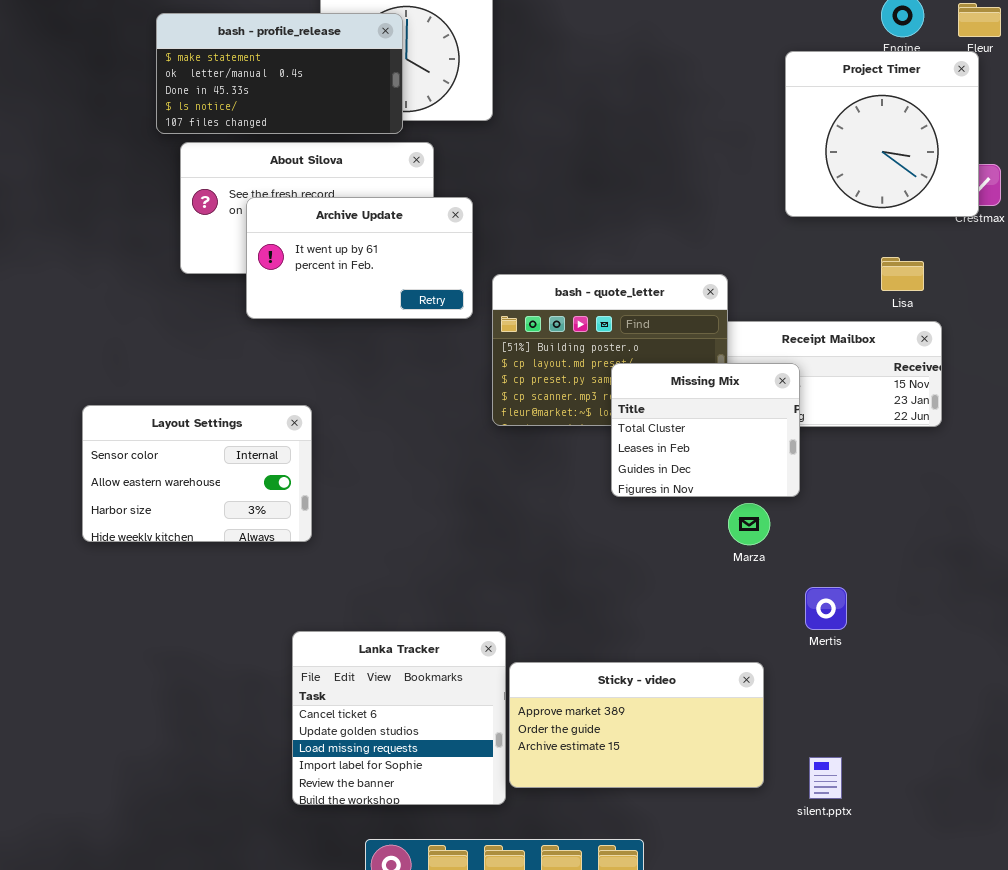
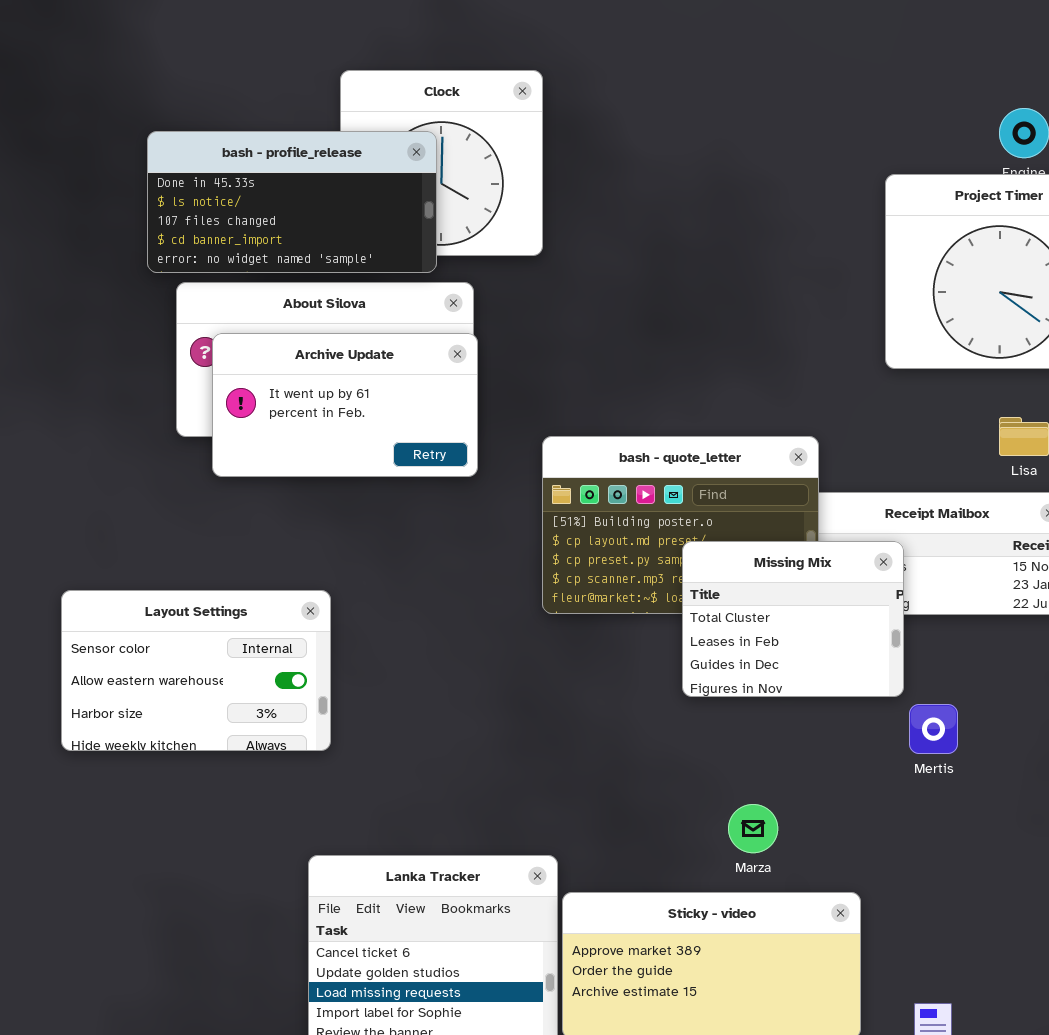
bash - profile_release: [156,13,403,134] -> [147,131,437,273], scrolled down 2 rows
Archive Update: [246,197,473,319] -> [212,333,478,477], moved
Marza: [728,503,770,545] -> [728,804,778,853], moved
Mertis: [805,587,847,630] -> [909,704,958,754], moved

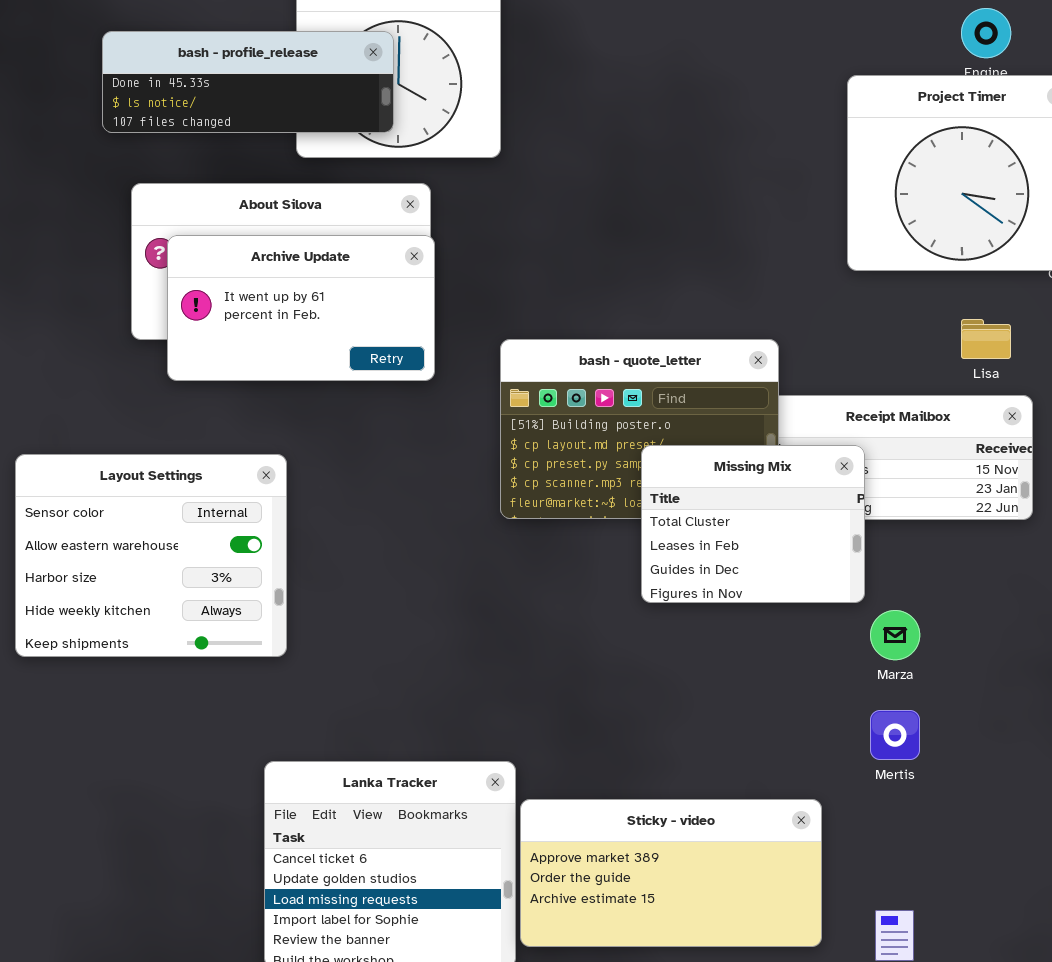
bash - profile_release: [147,131,437,273] -> [102,31,394,133], resized
Layout Settings: [61,590,331,751] -> [15,454,287,657], resized
Mertis: [909,704,958,754] -> [870,710,920,760], moved
Marza: [728,804,778,853] -> [870,610,920,660], moved

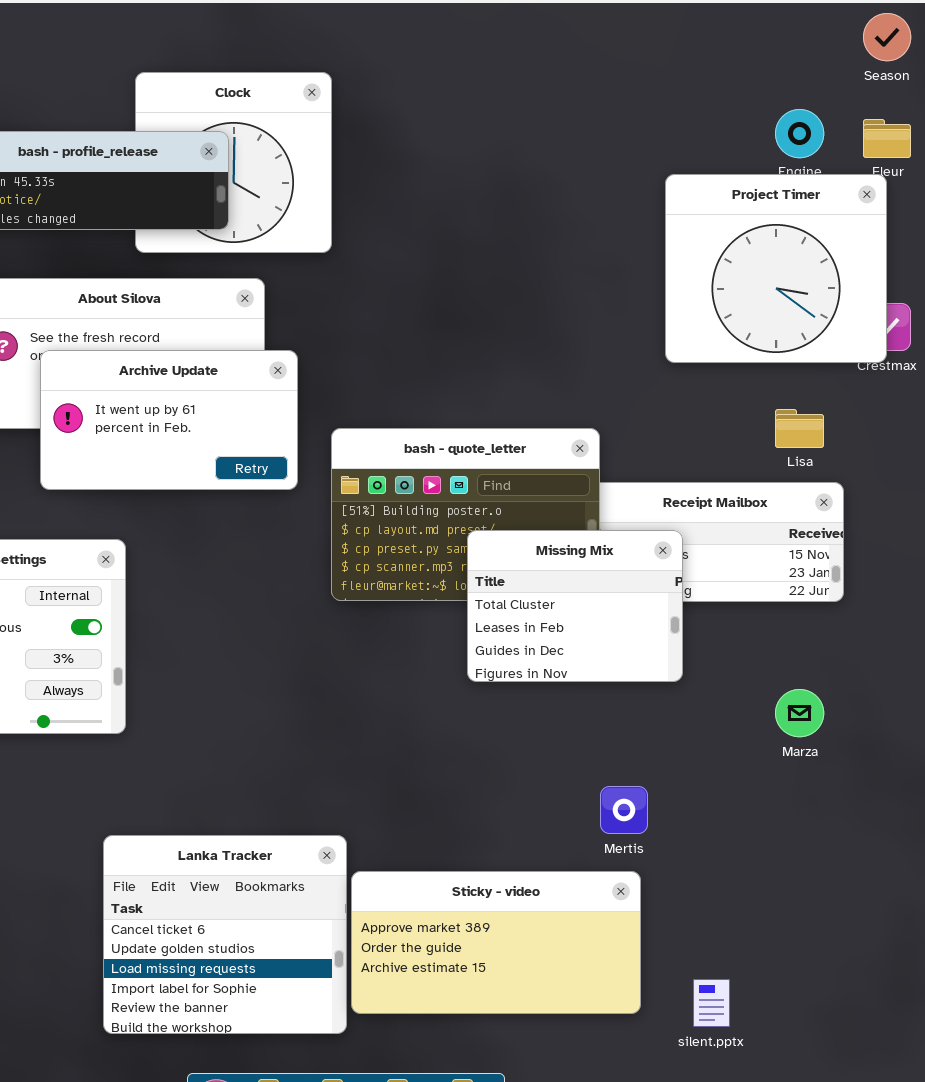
Archive Update: [167,235,435,381] -> [40,350,298,490], moved
Marza: [870,610,920,660] -> [775,689,824,737], moved
Mertis: [870,710,920,760] -> [600,786,648,834], moved

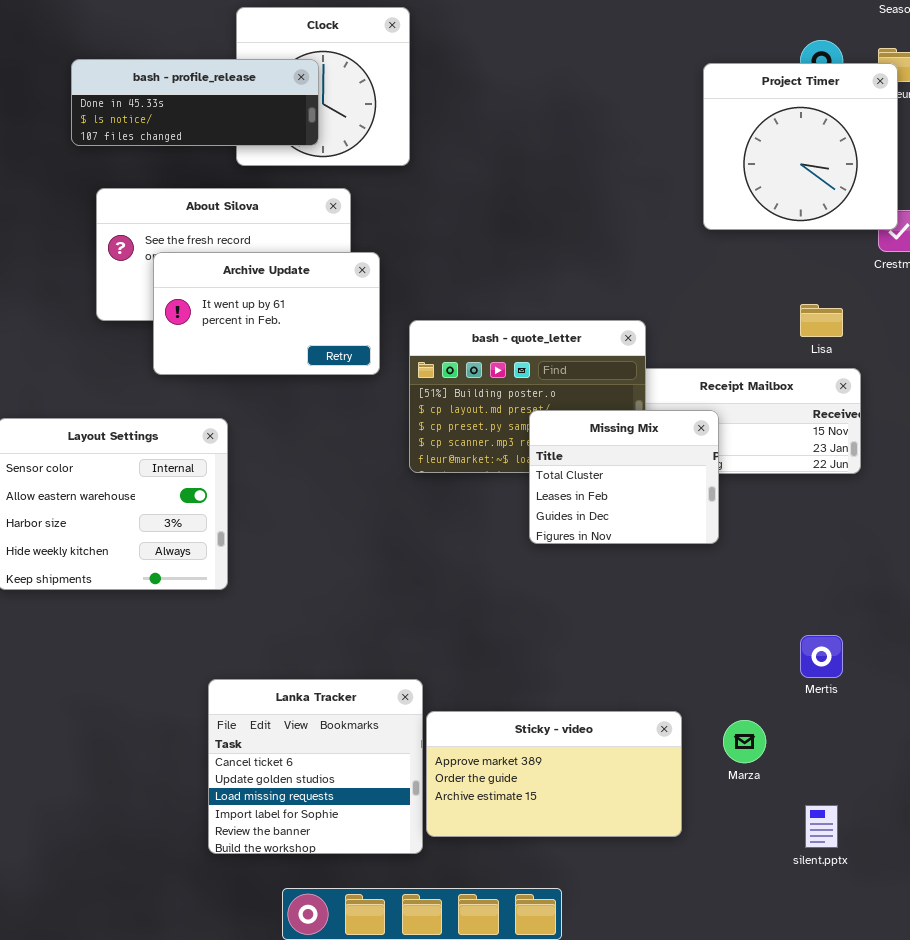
Project Timer: [665,174,887,363] -> [703,63,898,230], moved
Marza: [775,689,824,737] -> [723,720,766,763], moved
Mertis: [600,786,648,834] -> [800,635,843,678], moved
silent.pptx: [693,979,730,1027] -> [805,805,838,848], moved

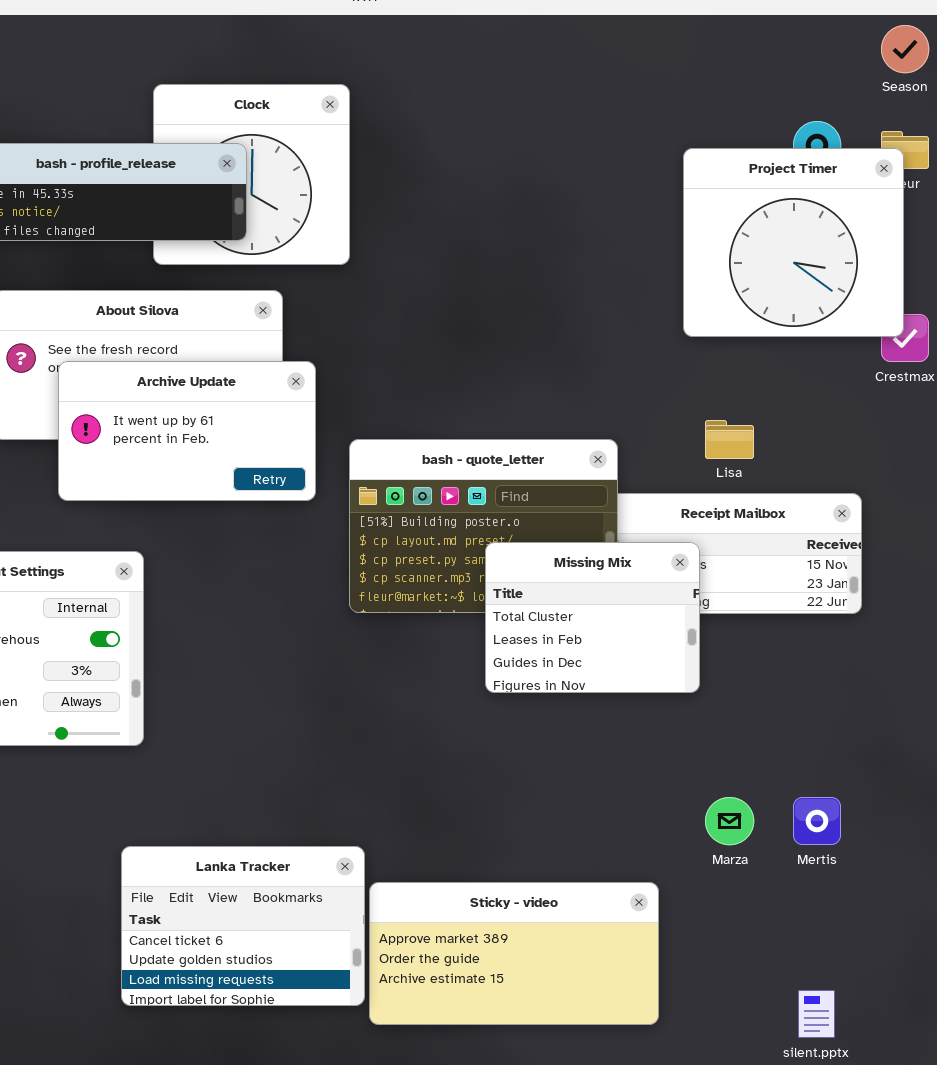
Lisa: [800,304,843,337] -> [705,420,754,459], moved
Lanka Tracker: [208,679,423,854] -> [121,846,365,1006], resized
Marza: [723,720,766,763] -> [705,797,754,845], moved

